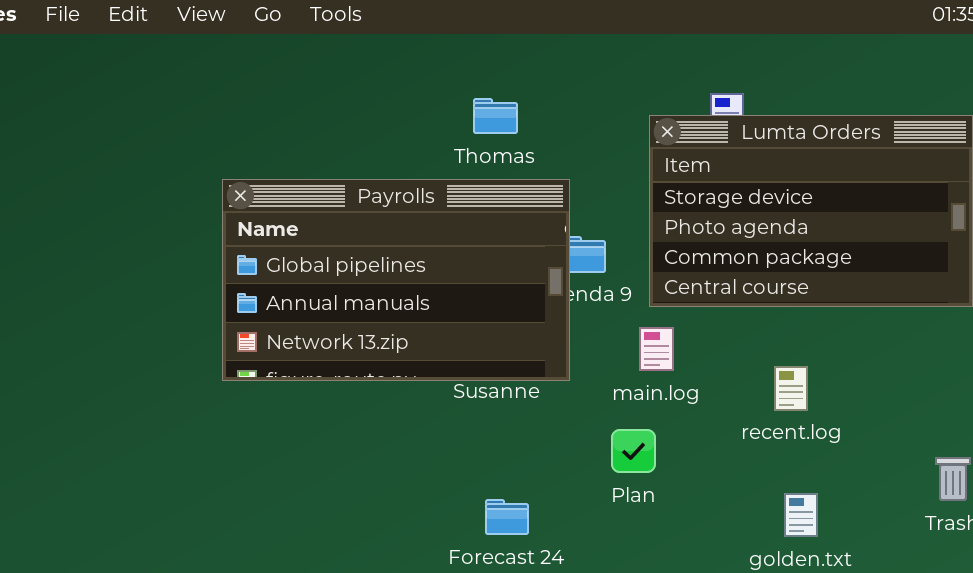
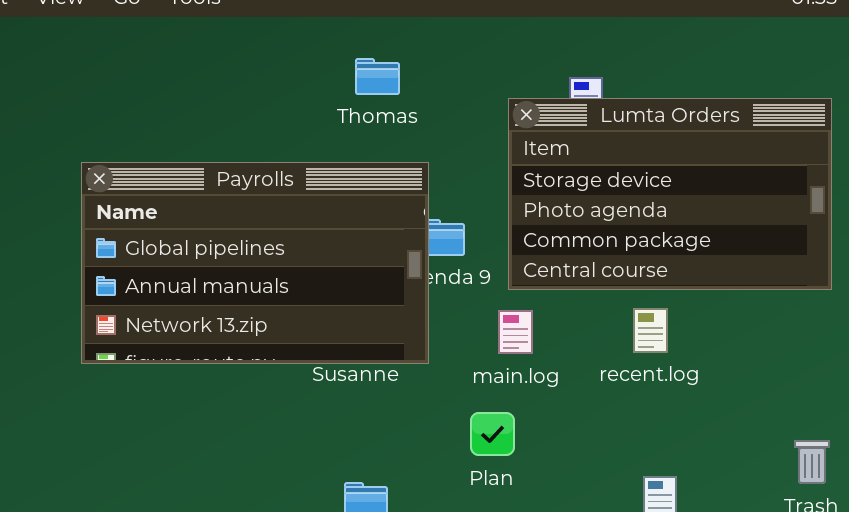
Thomas: [473,98,518,134] -> [355,58,400,95], moved
recent.log: [774,366,808,411] -> [633,308,668,353], moved

